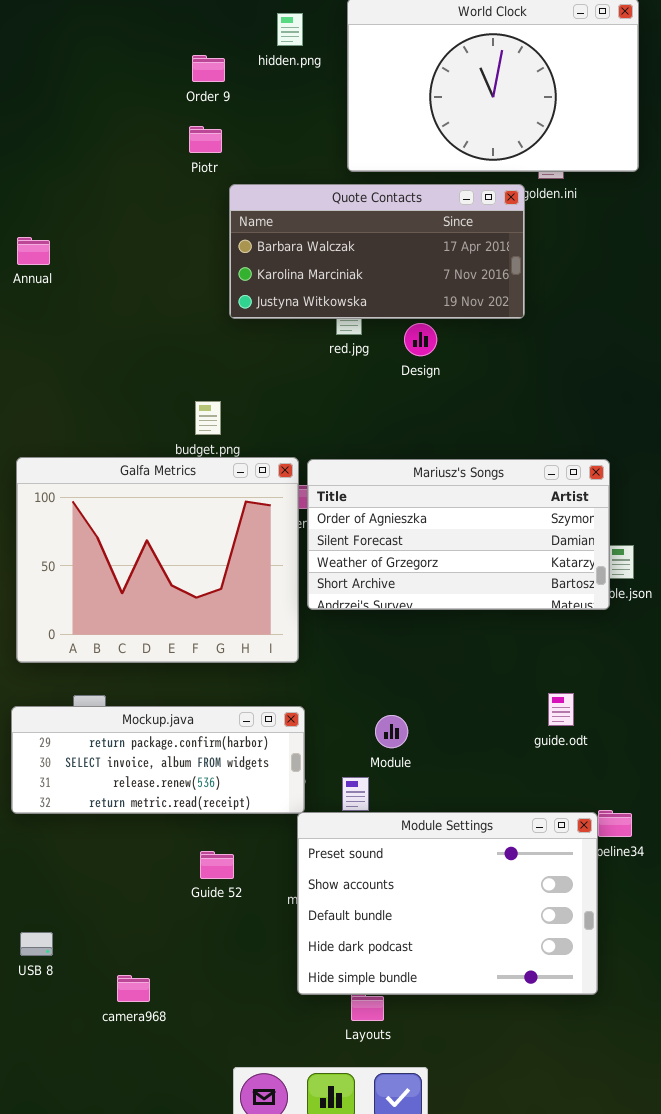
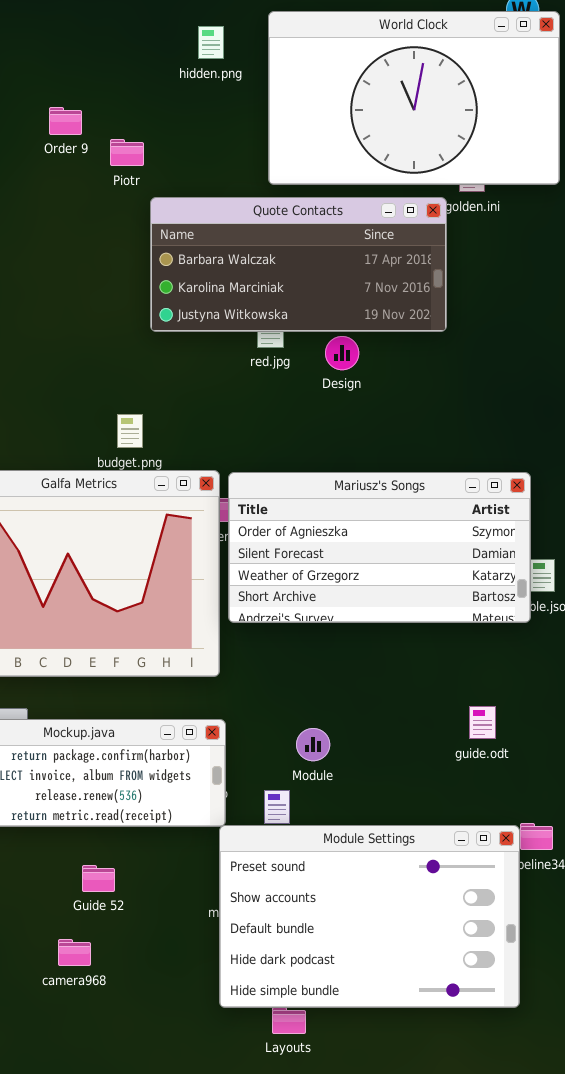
Order 9: [192,55,225,82] -> [49,107,82,135], moved
Guide 52: [200,851,234,879] -> [82,865,115,892], moved
camera968: [117,975,150,1002] -> [58,939,91,966], moved

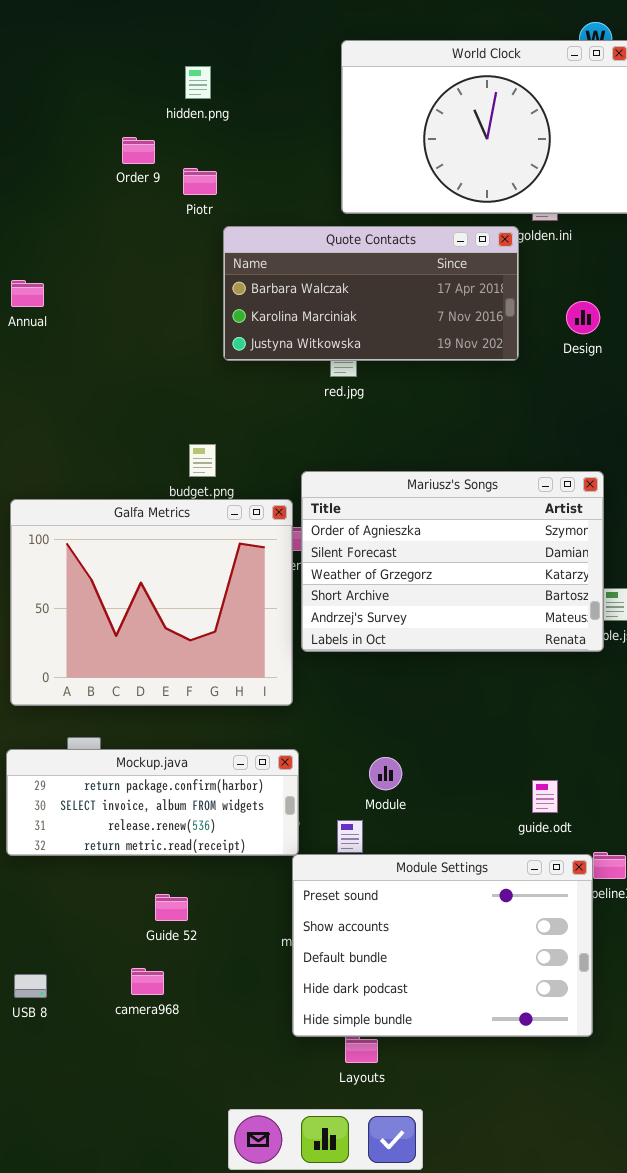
hidden.png: [198,26,224,59] -> [185,66,211,99], moved
Design: [325,336,359,370] -> [566,301,600,334], moved
Mariusz's Songs: [228,472,531,623] -> [301,471,604,652], resized
guide.odt: [469,706,496,739] -> [532,780,558,813], moved

